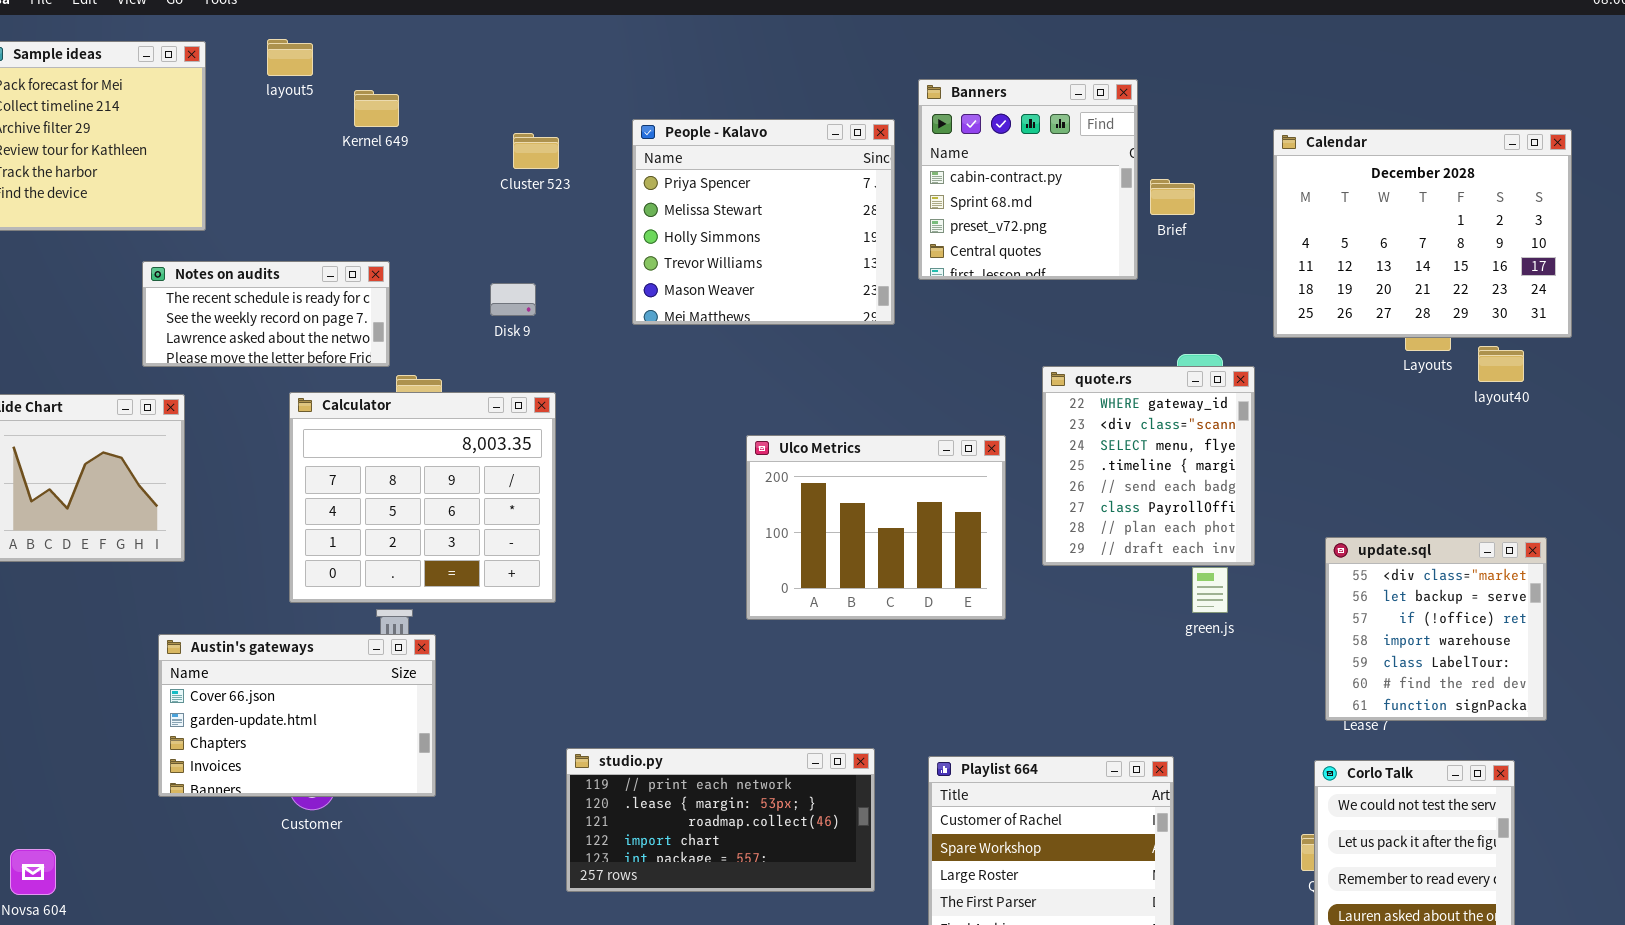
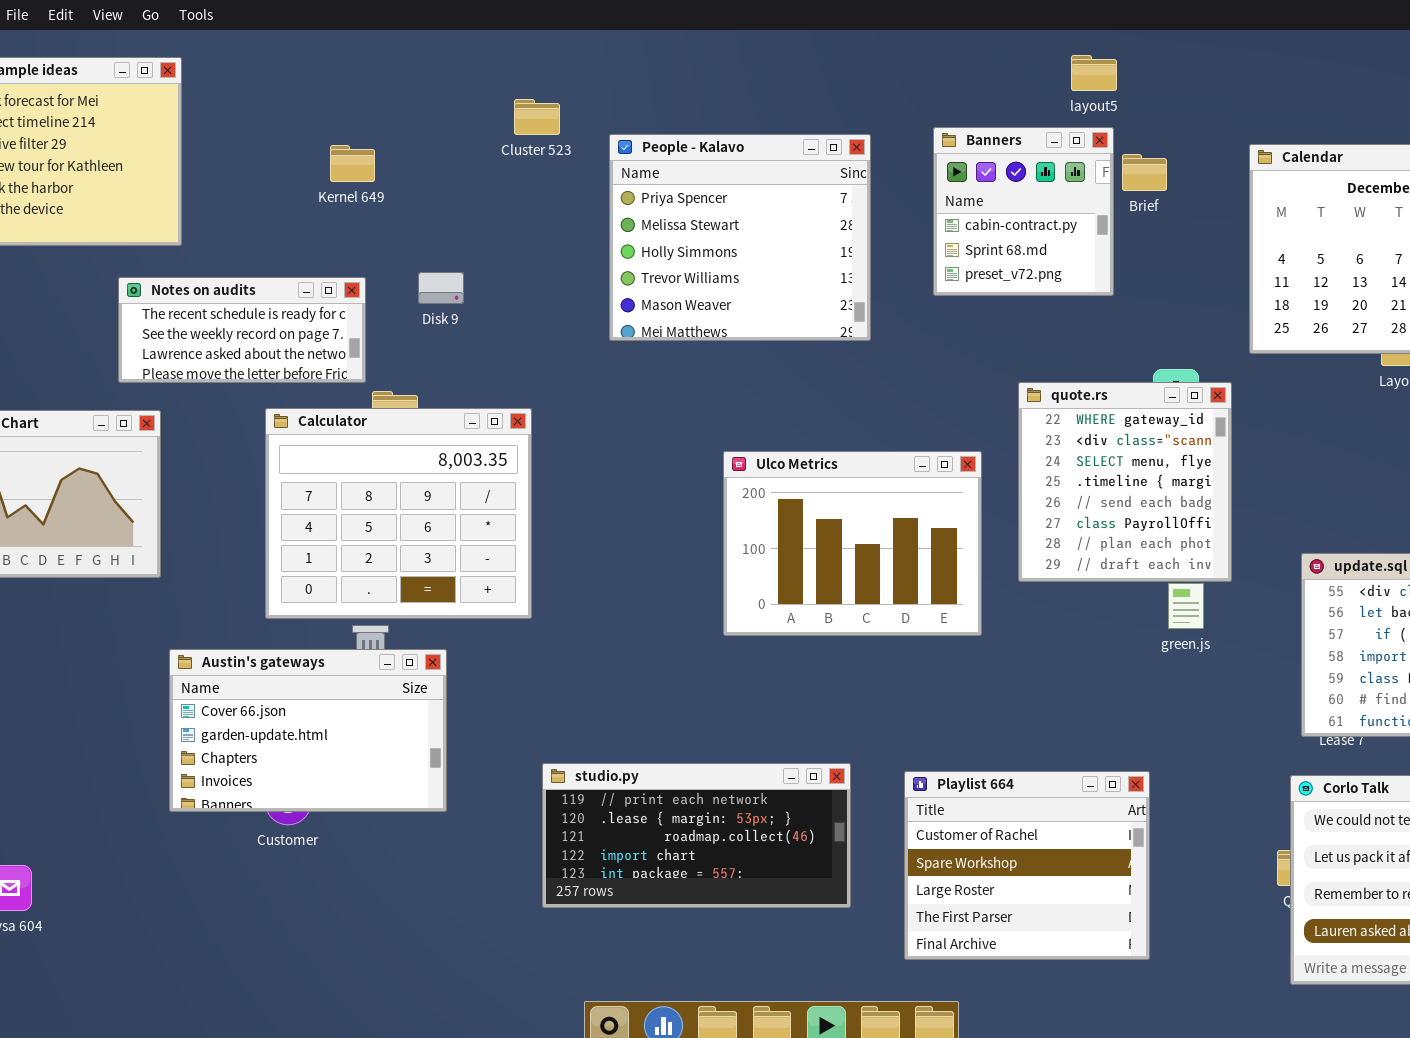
layout5: [267,39,313,76] -> [1071,55,1117,91], moved
Banners: [918,79,1138,280] -> [933,127,1114,296], resized
Kernel 649: [354,90,399,127] -> [330,145,375,182], moved
Cluster 523: [513,133,559,169] -> [514,99,560,135], moved
Brief: [1150,179,1195,215] -> [1122,154,1167,191], moved
Disk 9: [490,283,536,316] -> [418,272,464,304], moved
Austin's gateways: [158,634,436,797] -> [169,649,447,812], moved

